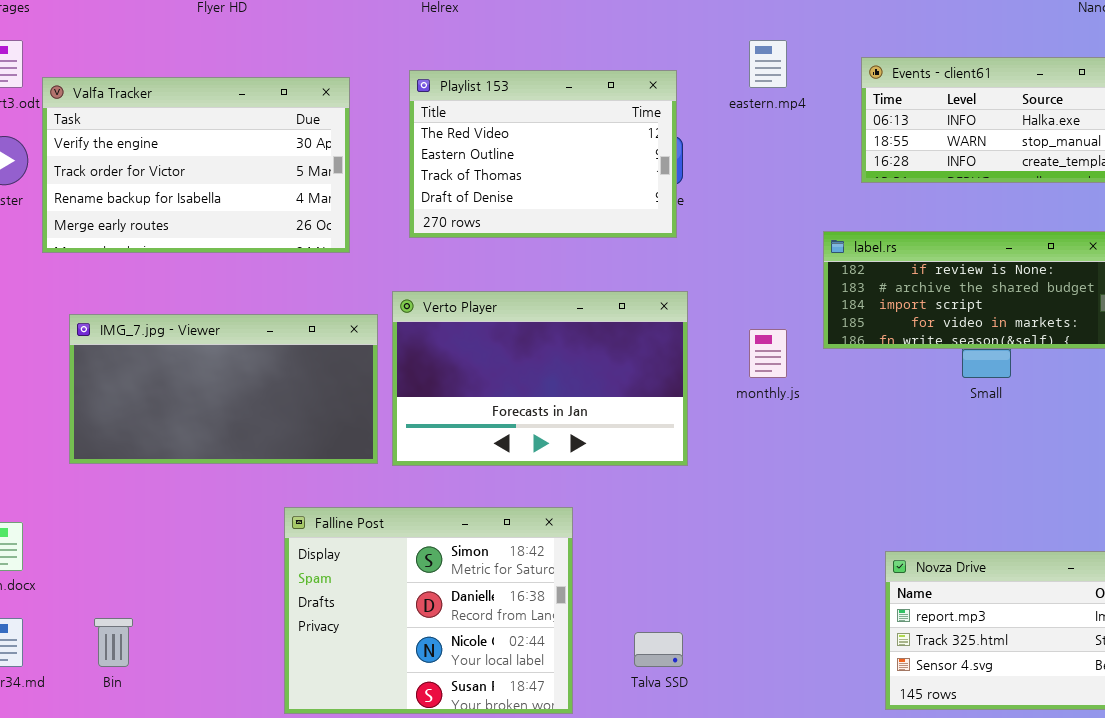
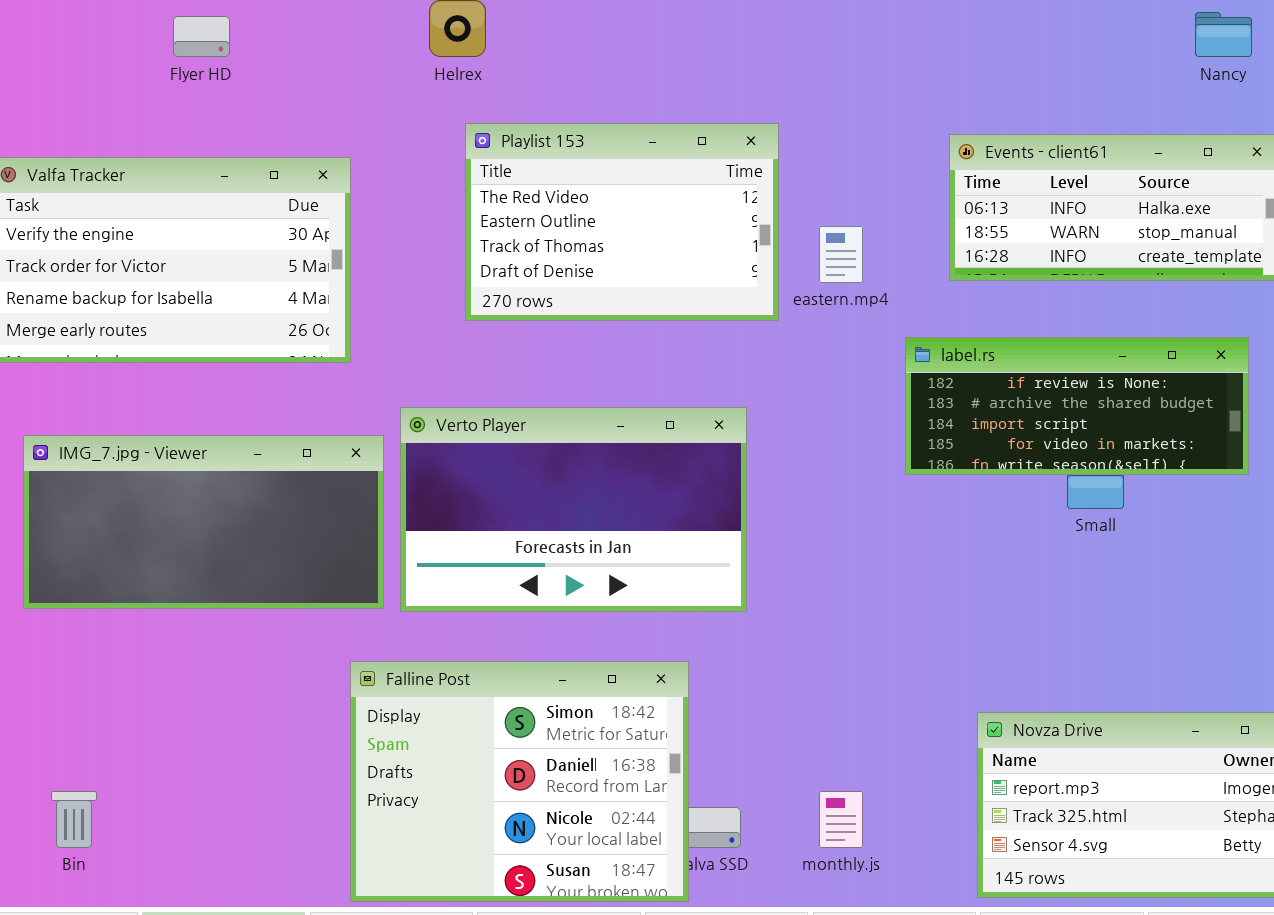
eastern.mp4: [749,40,787,88] -> [819,226,863,283], moved
Playlist 153: [409,70,677,238] -> [465,123,779,321], moved
monthly.js: [749,329,787,378] -> [819,791,863,848], moved
Falline Post: [284,507,573,714] -> [350,661,689,902], moved

